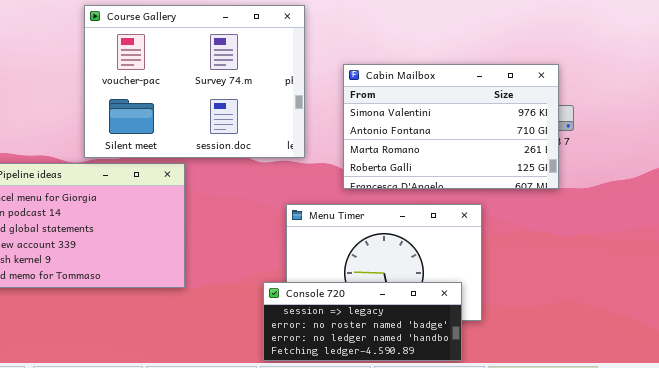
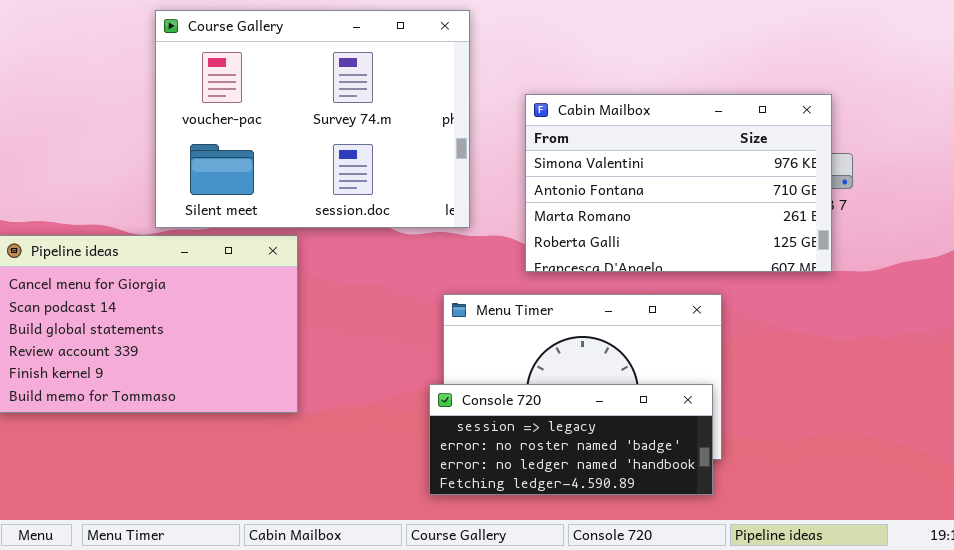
Console 720: [263,282,462,361] -> [429,384,713,495], moved

